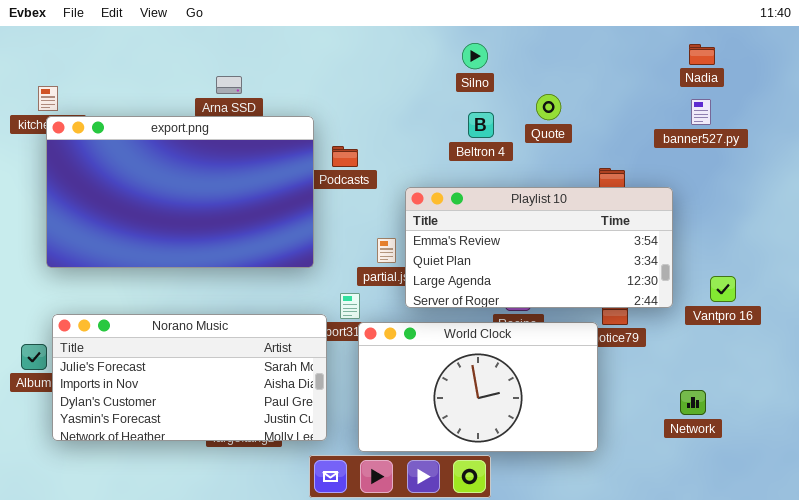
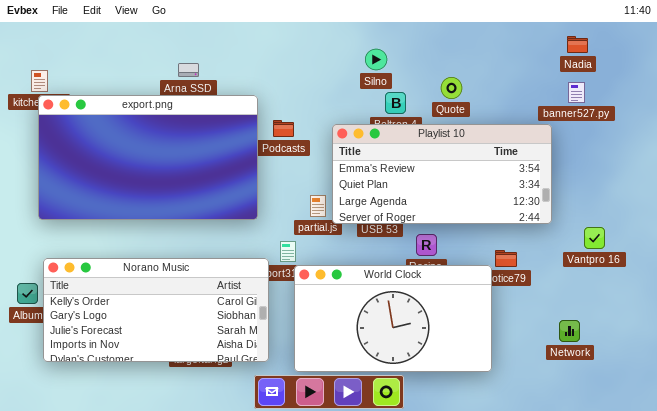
Silno: [462,43,488,69] -> [365,49,387,70], moved
Playlist 10: [405,187,673,308] -> [332,124,552,224], moved
Norano Music: [52,314,327,441] -> [43,258,269,362], scrolled up 2 rows

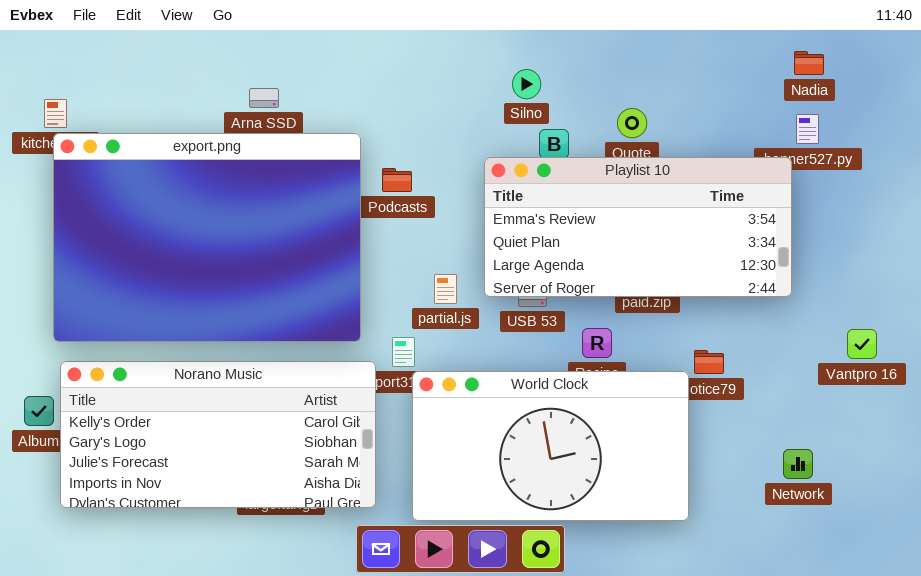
export.png: [38,95,258,220] -> [53,133,361,342], resized
Playlist 10: [332,124,552,224] -> [484,157,792,297], moved
Vantpro 16: [584,227,605,249] -> [847,329,877,359], moved

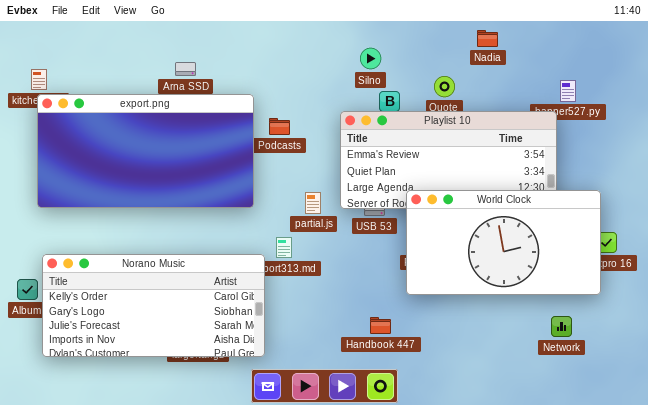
Nadia: [794,51,824,75] -> [477,30,498,47], moved
export.png: [53,133,361,342] -> [37,94,254,208], resized
World Clock: [412,371,689,521] -> [406,190,601,295], moved

